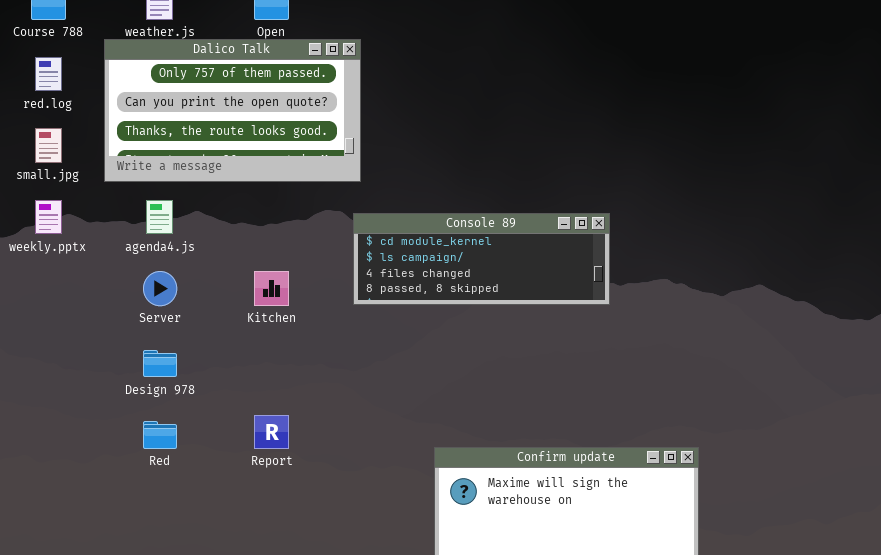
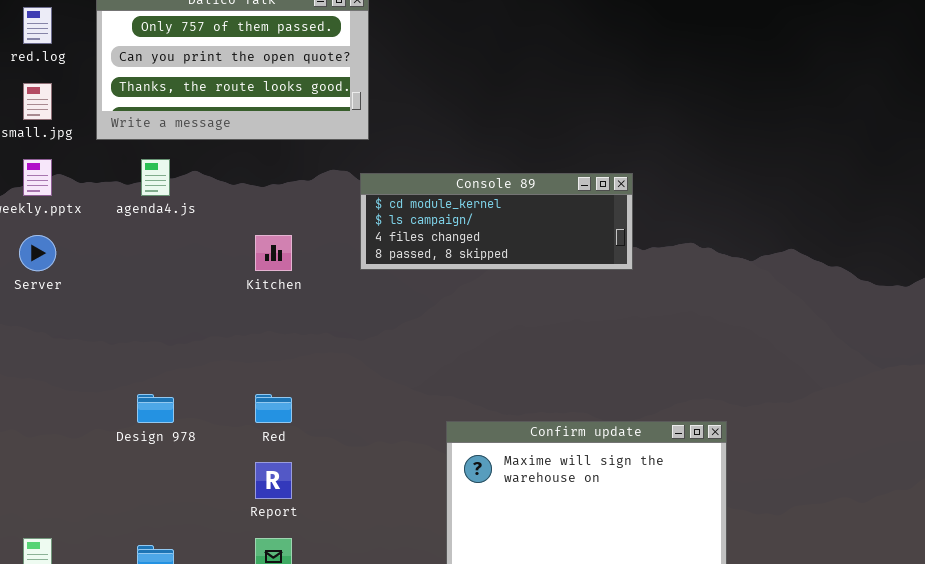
Server: [143,271,177,306] -> [19,235,56,271], moved
Design 978: [143,350,177,377] -> [137,394,174,423], moved
Report: [254,415,289,449] -> [255,462,292,499], moved
Red: [143,421,177,449] -> [255,394,292,423], moved

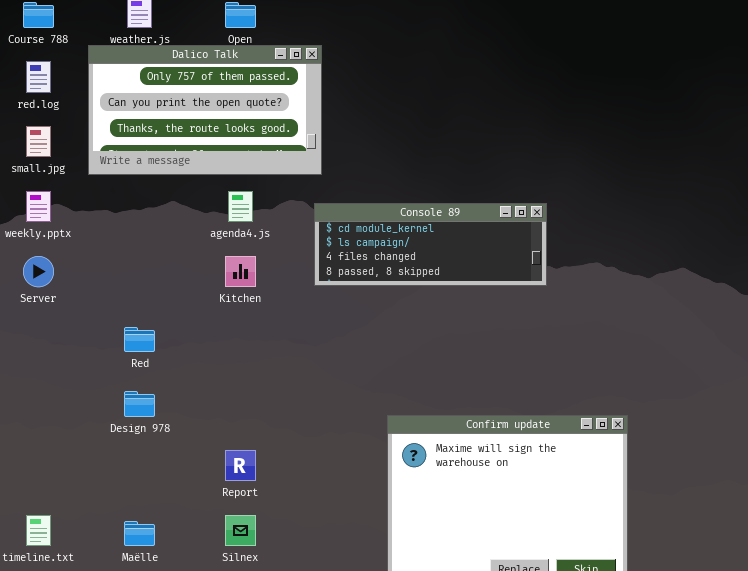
agenda4.js: [141,159,170,196] -> [228,191,253,222], moved
Red: [255,394,292,423] -> [124,327,155,352], moved

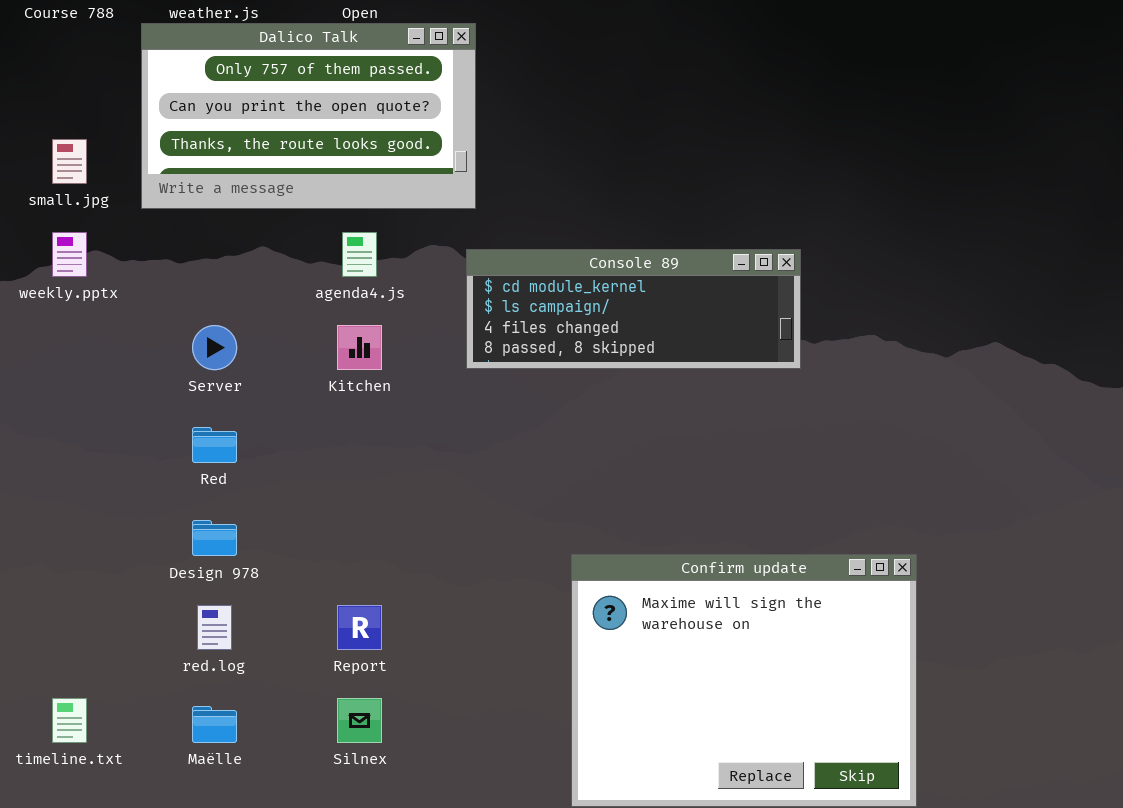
red.log: [26,61,51,93] -> [197,605,232,650], moved
Server: [23,256,54,287] -> [192,325,237,370], moved

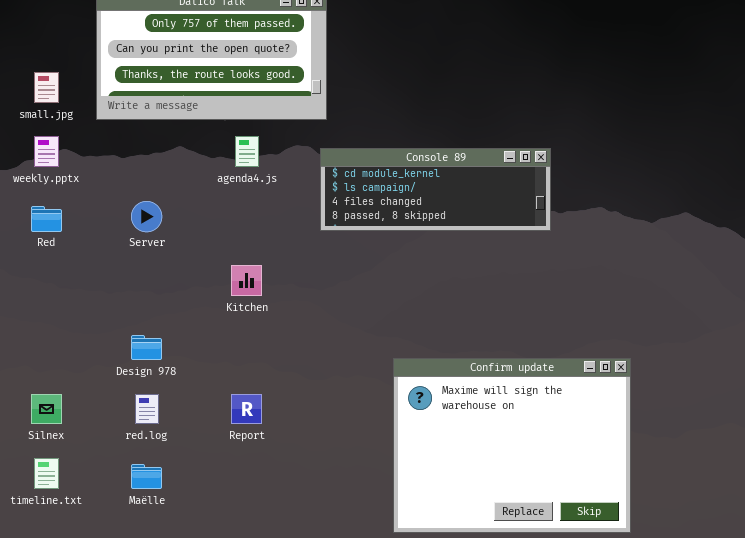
Kitchen: [337,325,382,370] -> [231,265,262,296], moved
Red: [192,427,237,463] -> [31,206,62,232], moved
Silnex: [337,698,382,743] -> [31,394,62,424], moved

